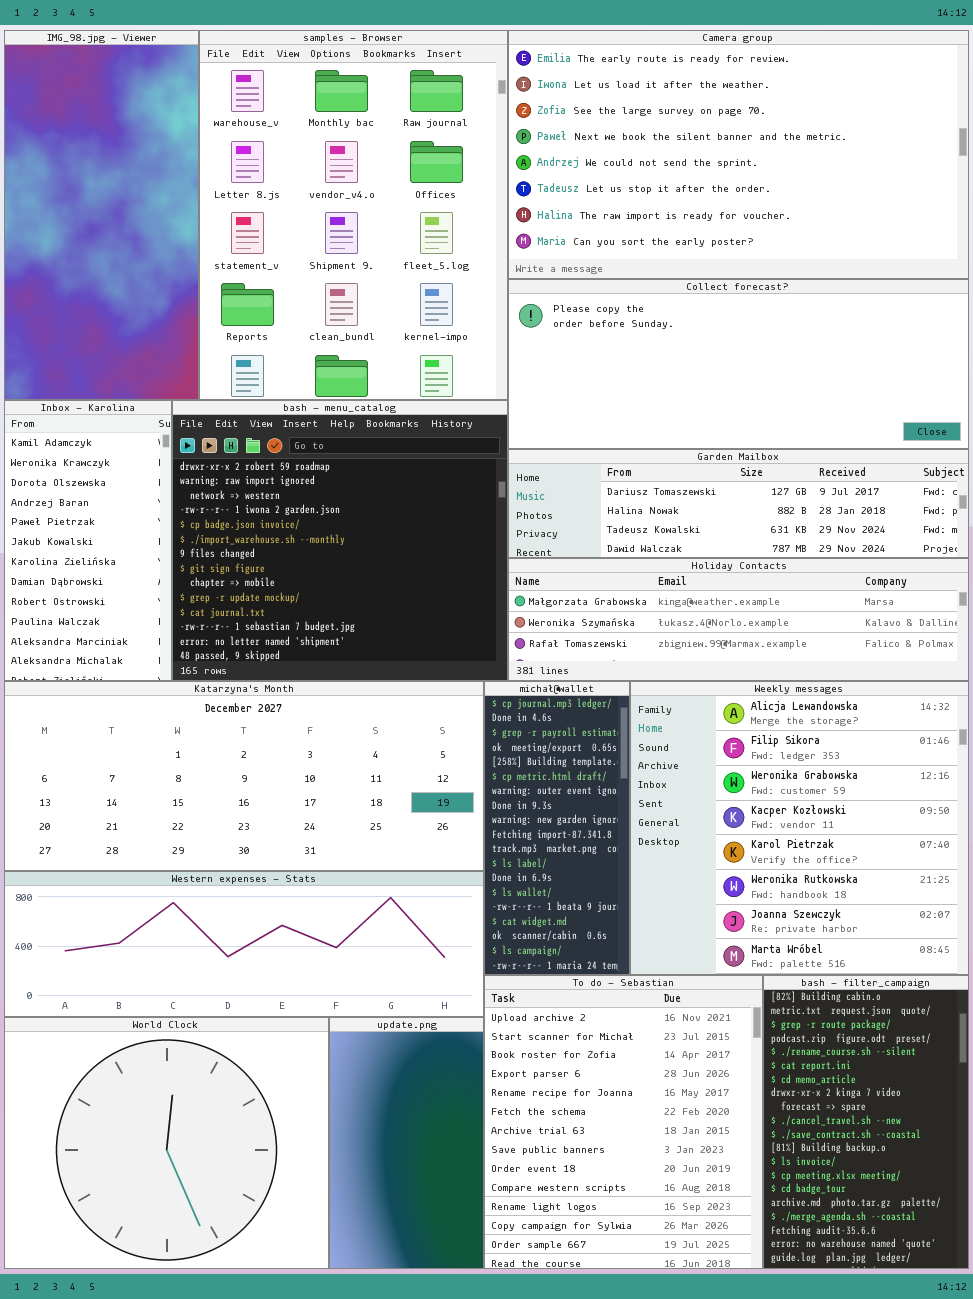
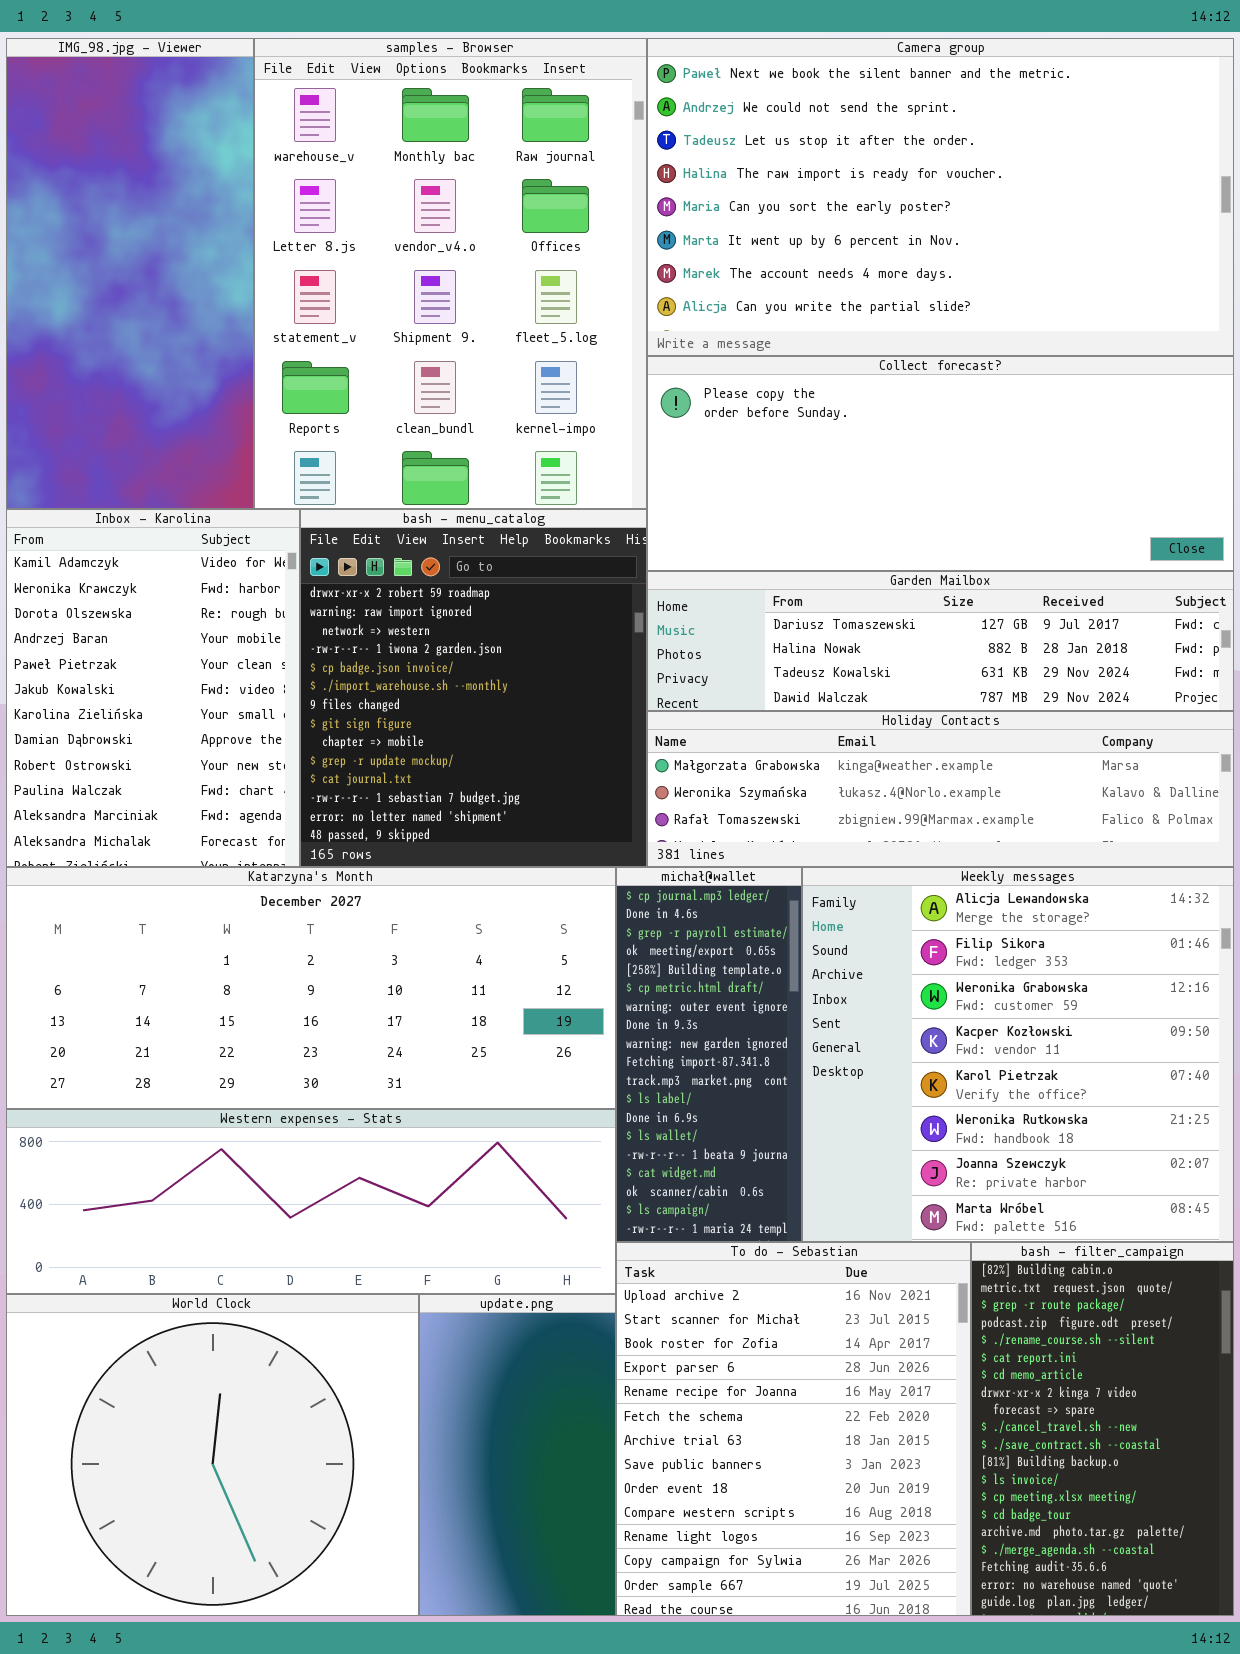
Camera group: [508,30,969,279] -> [647,38,1234,356], scrolled down 3 rows
Inbox - Karolina: [4,400,172,681] -> [6,509,300,867], resized
bash - menu_catalog: [172,400,508,681] -> [300,509,647,867], resized

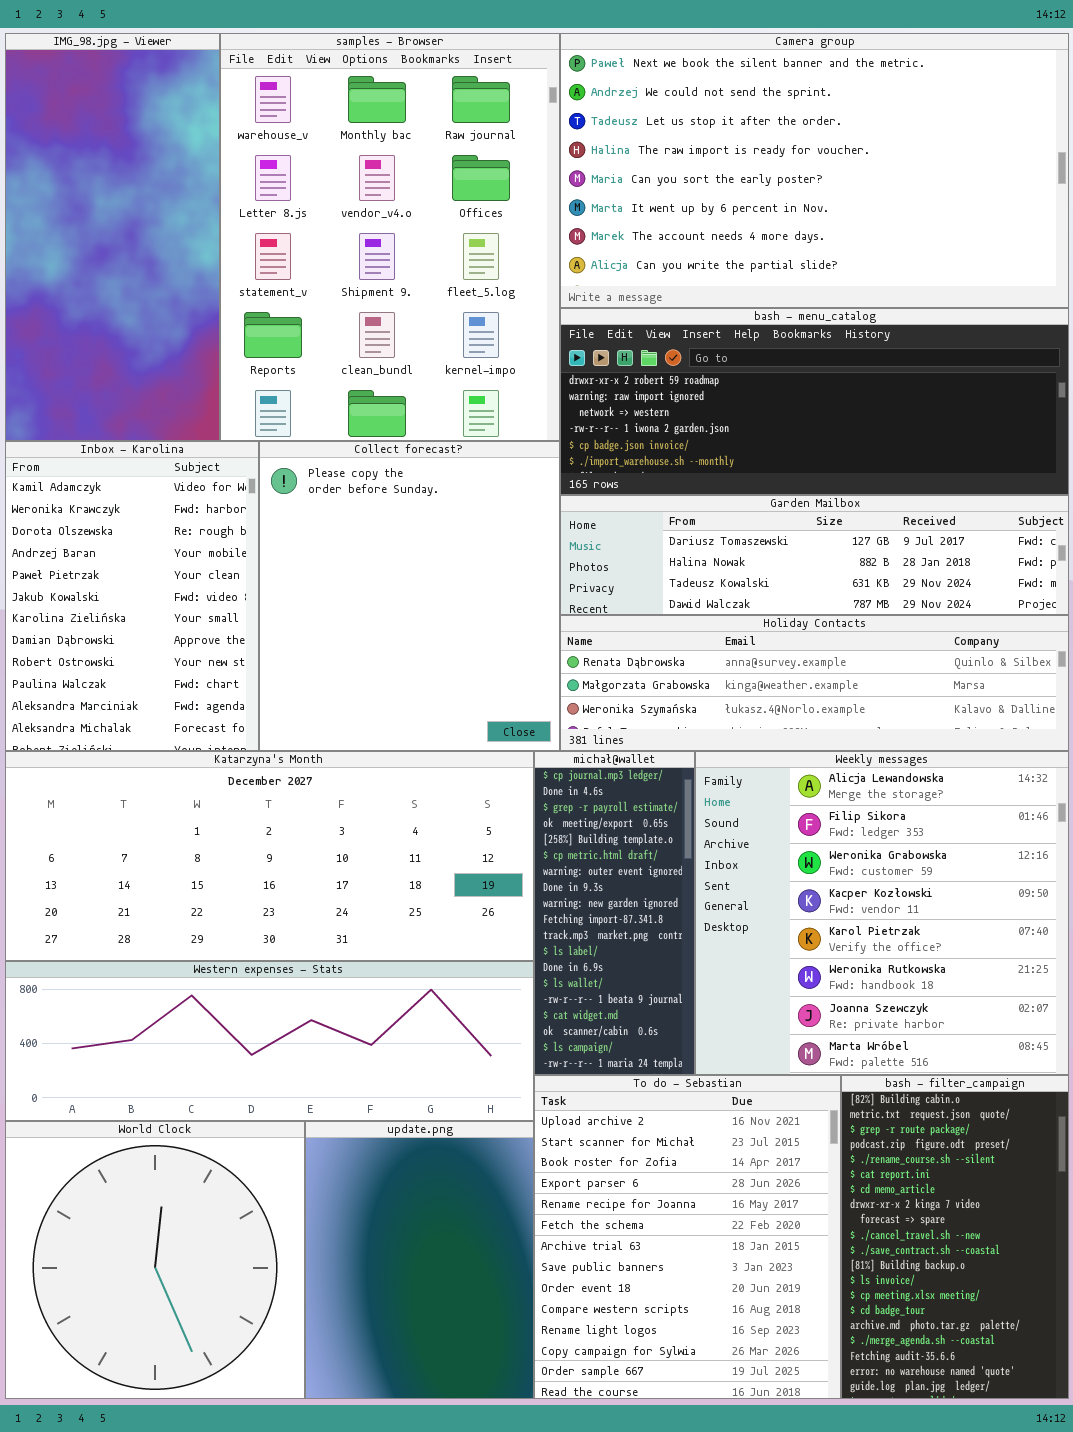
Collect forecast?: [647,356,1234,571] -> [259,441,560,751], moved, resized
bash - menu_catalog: [300,509,647,867] -> [560,308,1069,495], moved, resized
Holiday Contacts: [647,711,1234,867] -> [560,615,1069,751], scrolled up 1 row
World Clock: [6,1294,419,1616] -> [5,1121,305,1399], resized
update.png: [419,1294,616,1616] -> [305,1121,534,1399], resized

